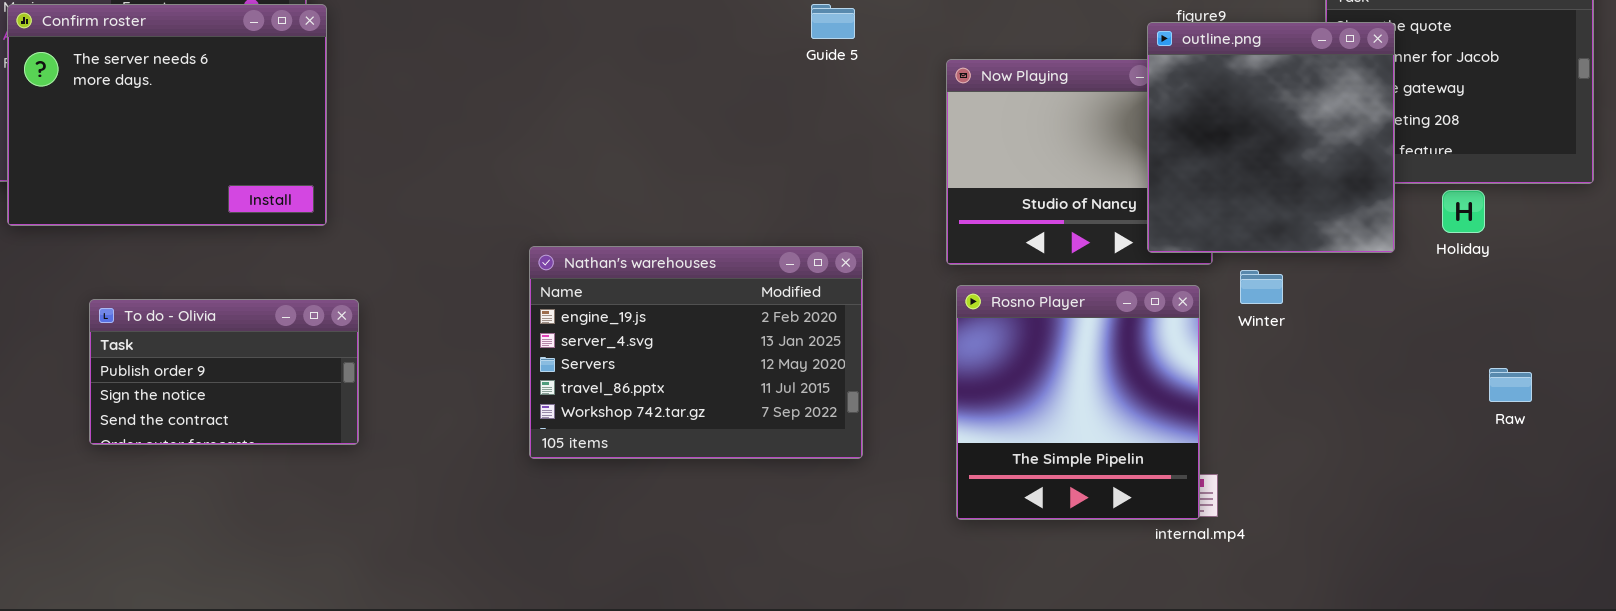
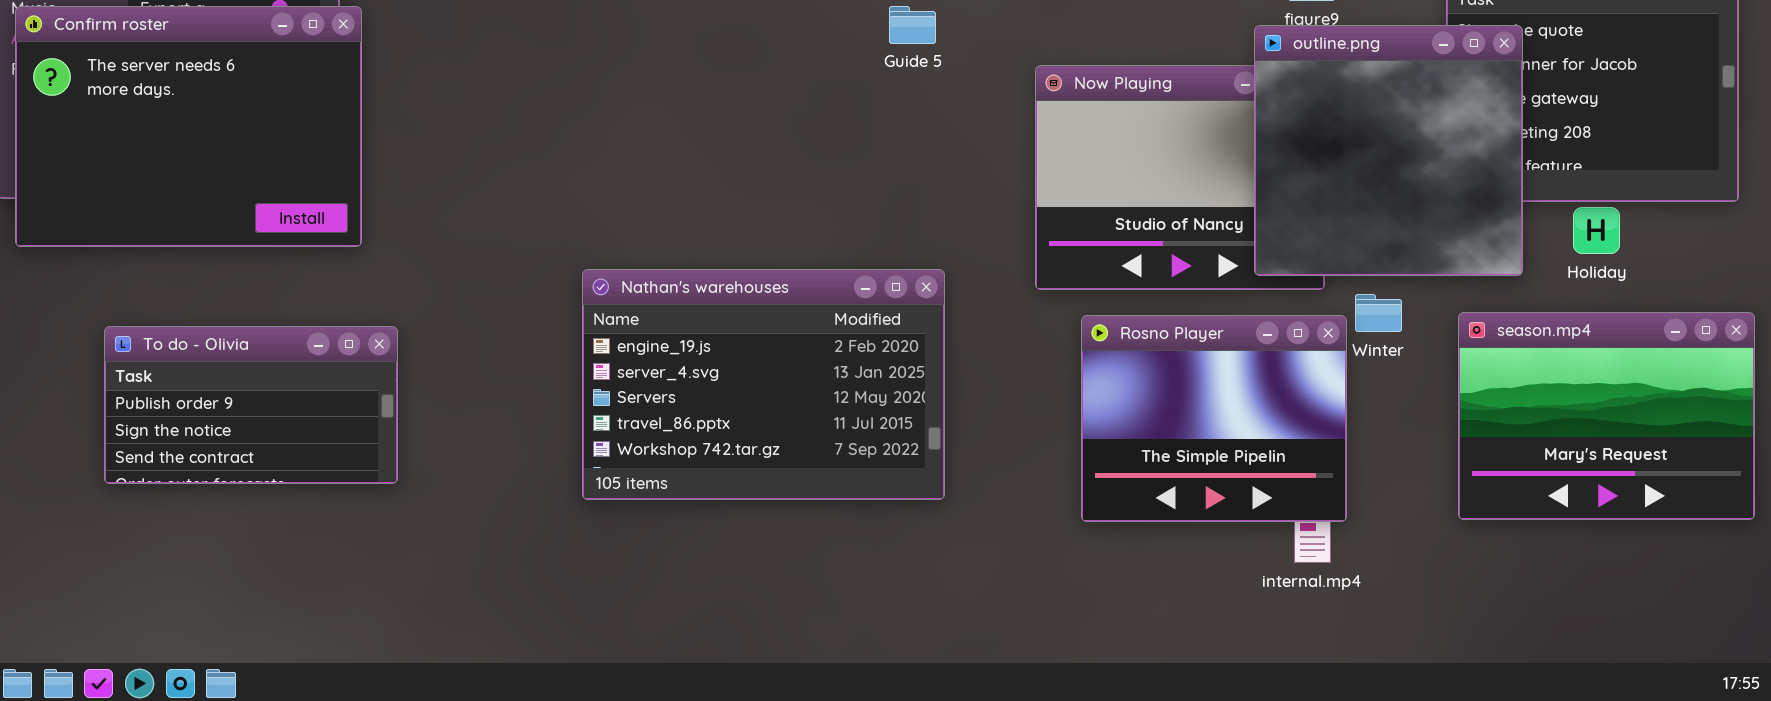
Rosno Player: [956,285,1200,520] -> [1081,315,1347,522], moved, resized
season.mp4: none -> [1458,312,1755,520], opened

